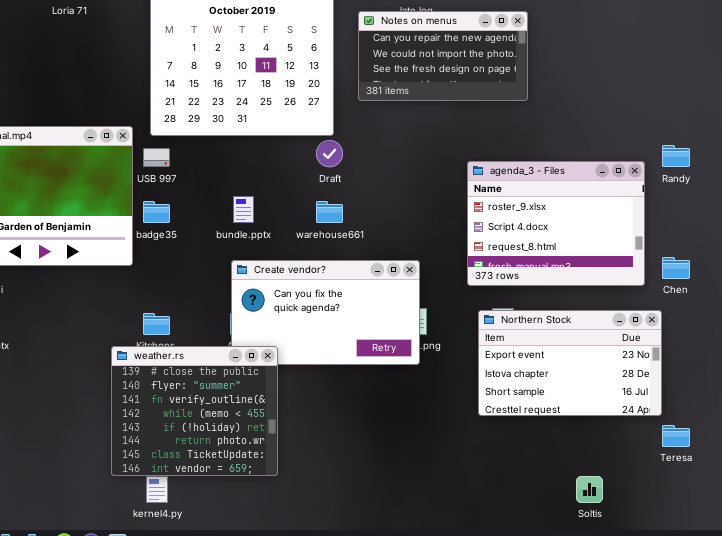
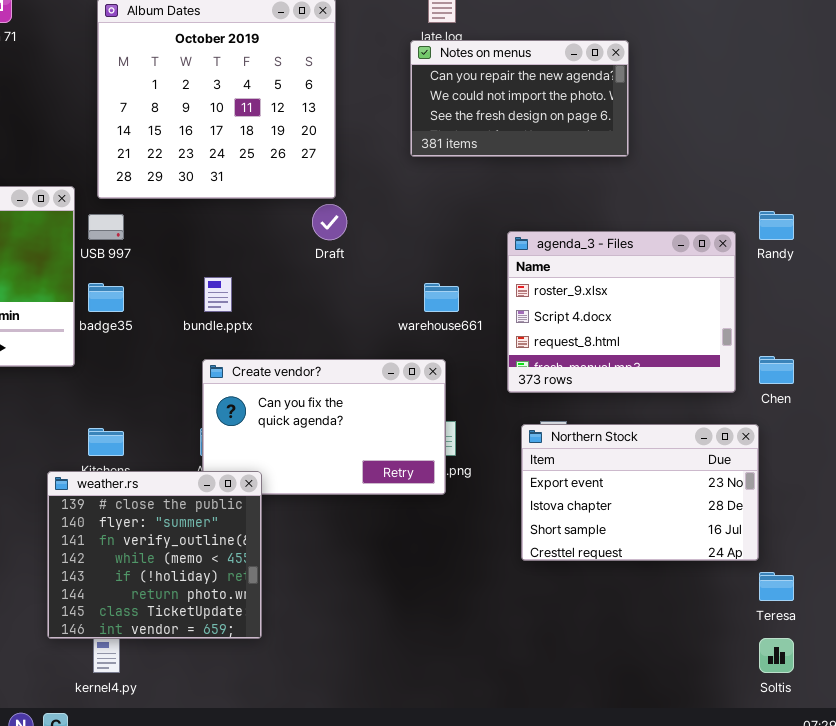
Notes on menus: [358,11,528,101] -> [410,40,629,157], moved
warehouse661: [316,201,343,223] -> [424,283,459,312], moved
Soltis: [576,476,603,503] -> [759,638,794,673], moved

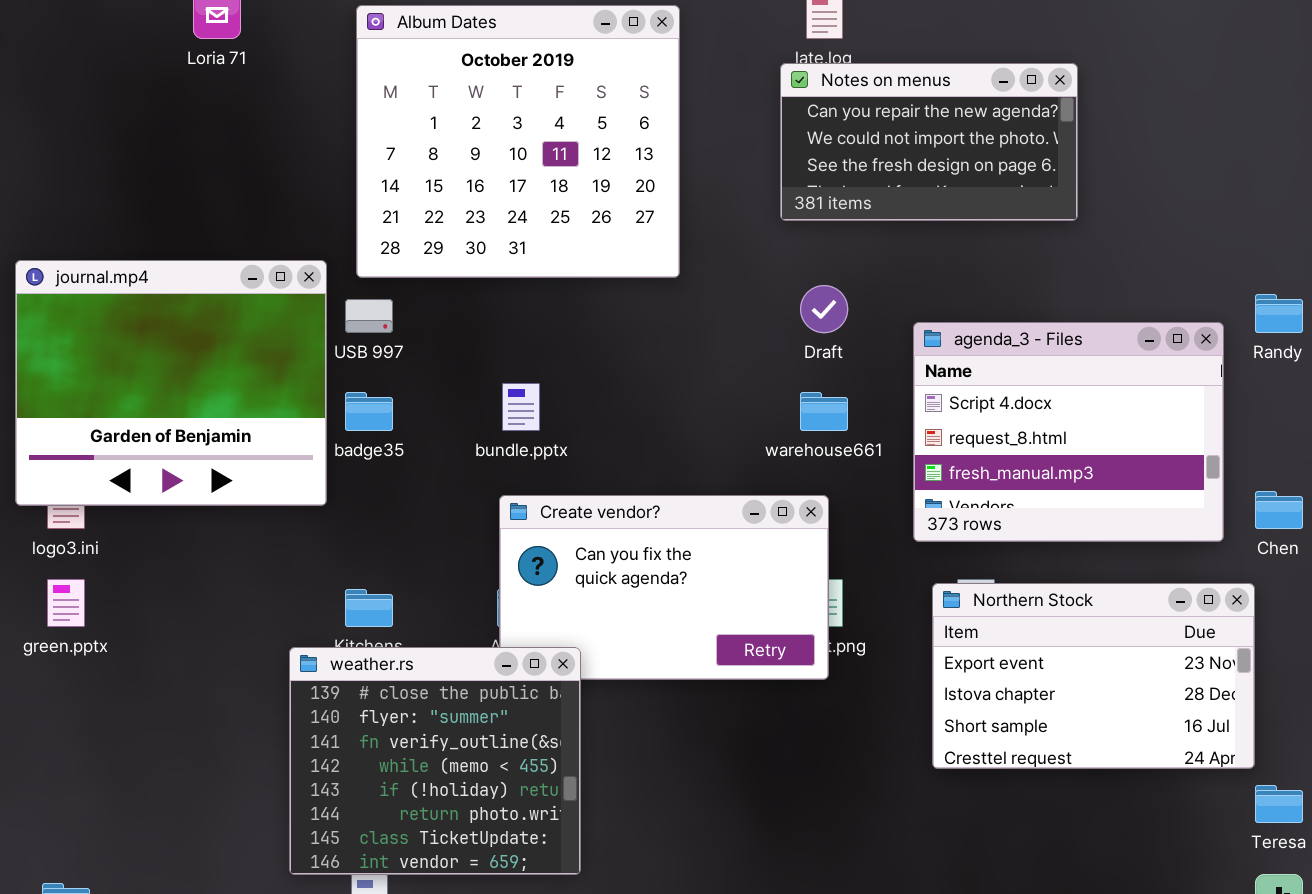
Draft: [312,204,347,240] -> [800,285,848,333], moved
agenda_3 - Files: [507,231,736,393] -> [913,322,1224,542], scrolled down 1 row

